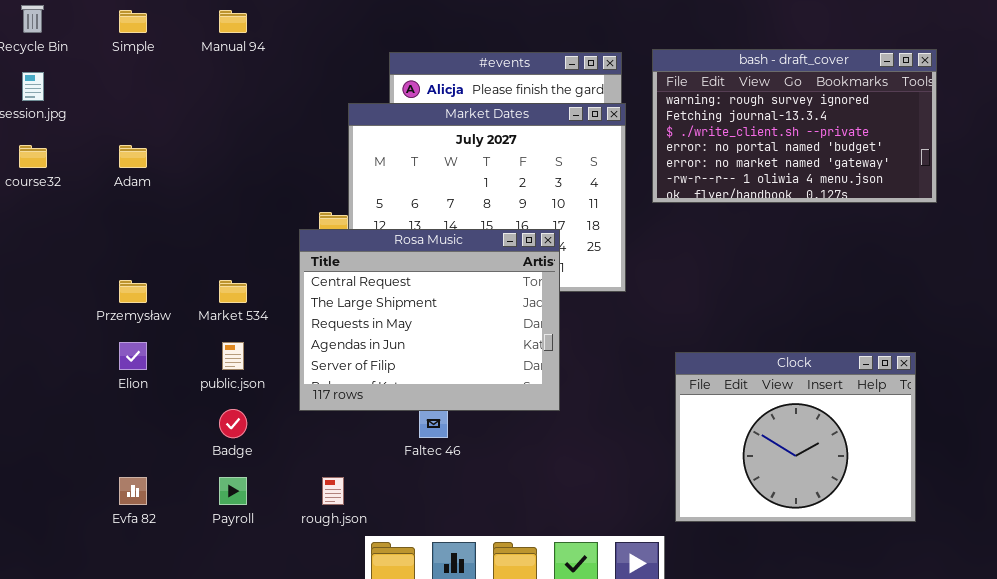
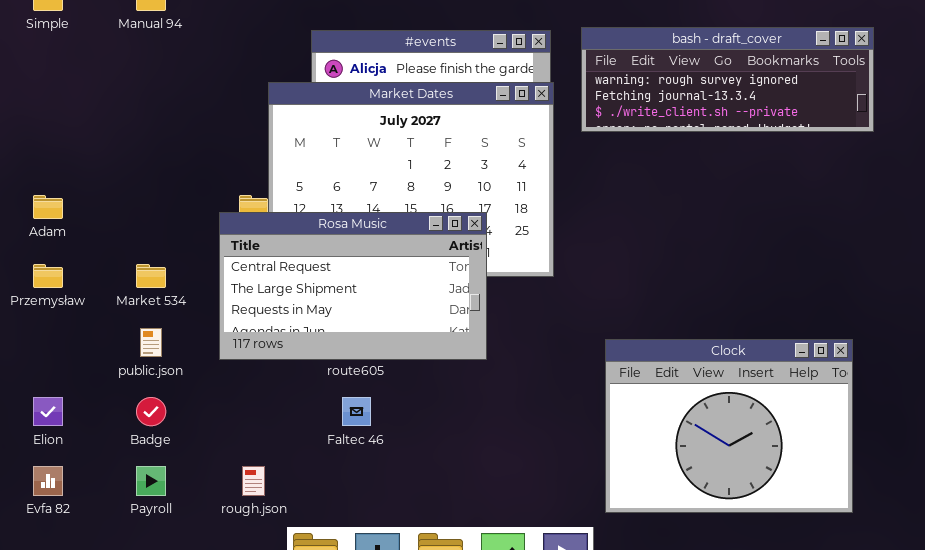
bash - draft_cover: [652,49,937,203] -> [581,27,874,132], resized
Adam: [119,145,147,168] -> [33,195,63,219], moved
Rosa Music: [299,229,560,411] -> [219,212,487,360], resized
Elion: [119,342,147,370] -> [33,397,63,426], moved

